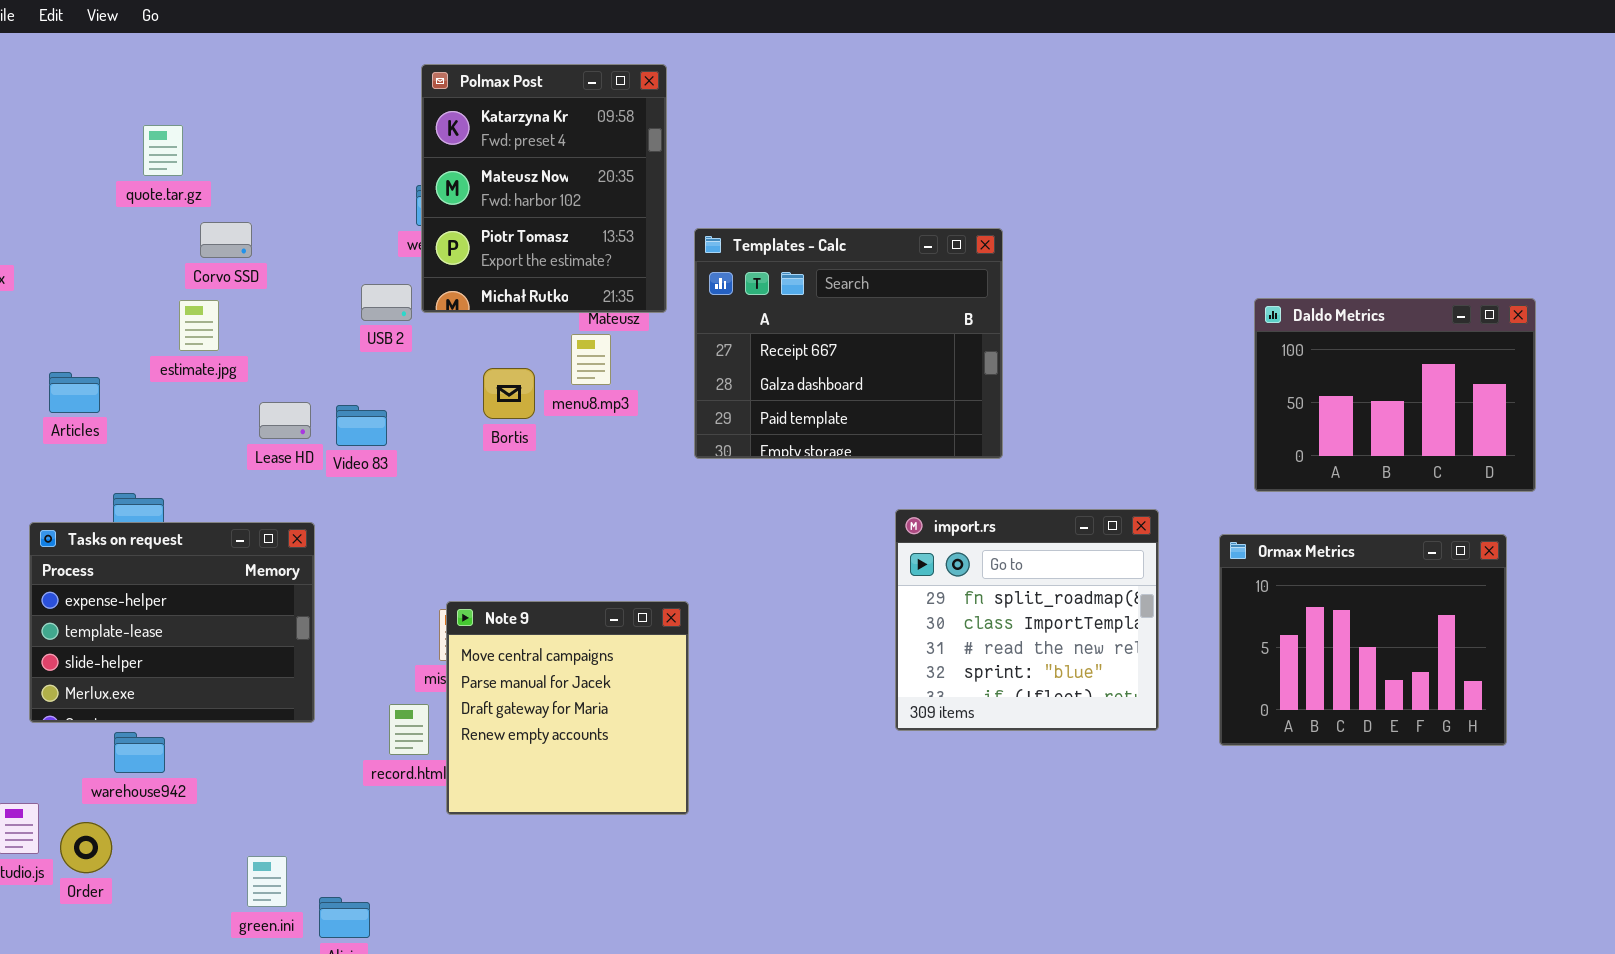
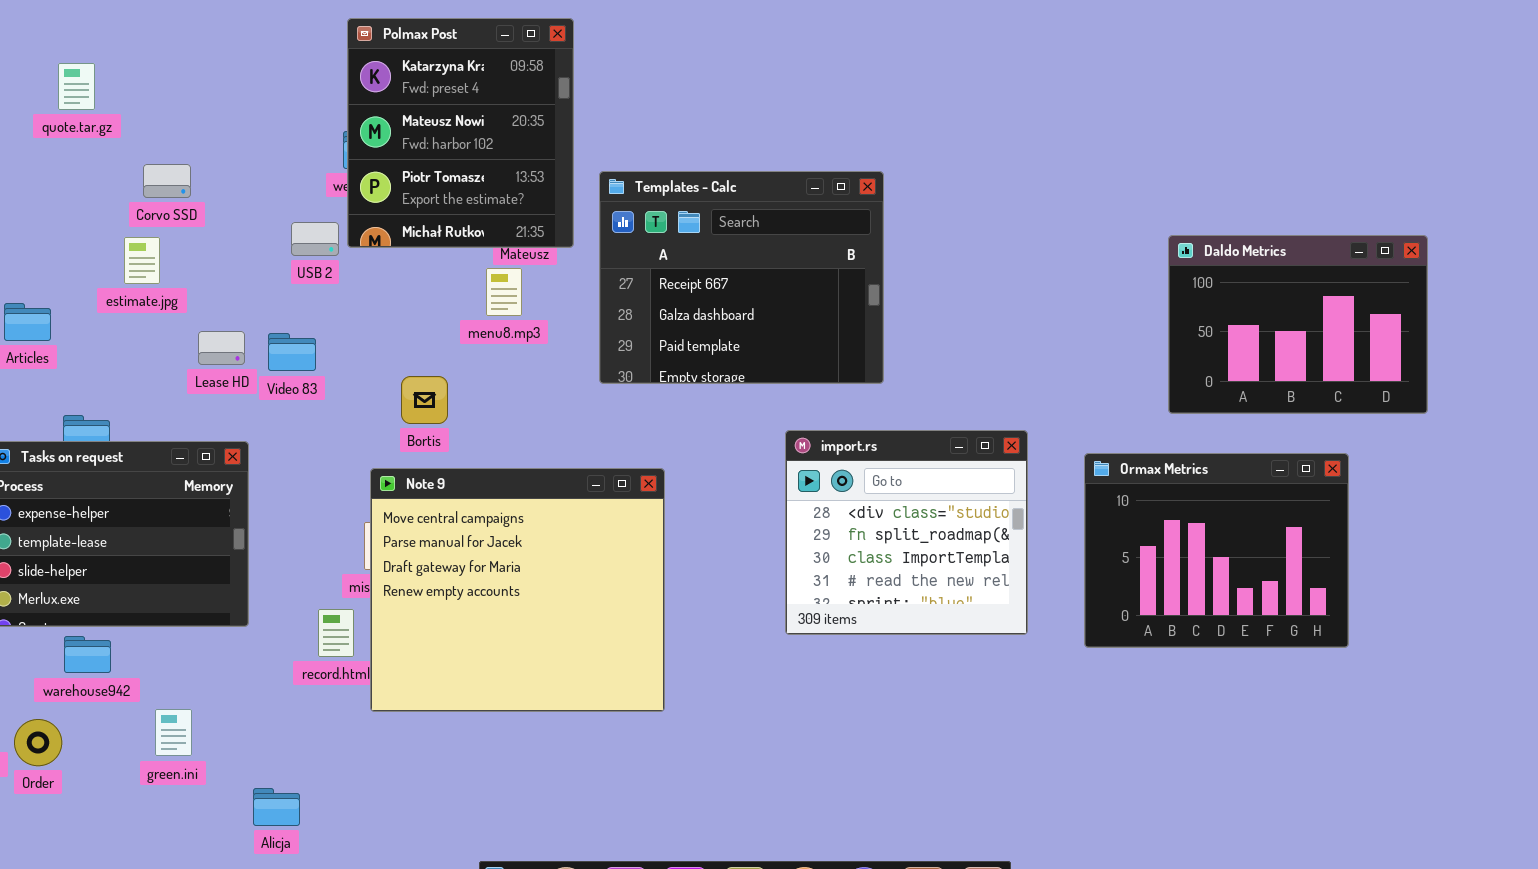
quote.tar.gz: [143,125,183,176] -> [58,63,95,110], moved
Daldo Metrics: [1254,298,1536,492] -> [1168,235,1428,414], moved
Bortis: [483,368,535,419] -> [401,376,448,424], moved
import.rs: [895,509,1159,731] -> [785,430,1028,635], scrolled up 1 row
Note 9: [446,601,689,815] -> [370,468,665,712], resized
green.ini: [247,856,287,907] -> [155,709,192,756], moved

